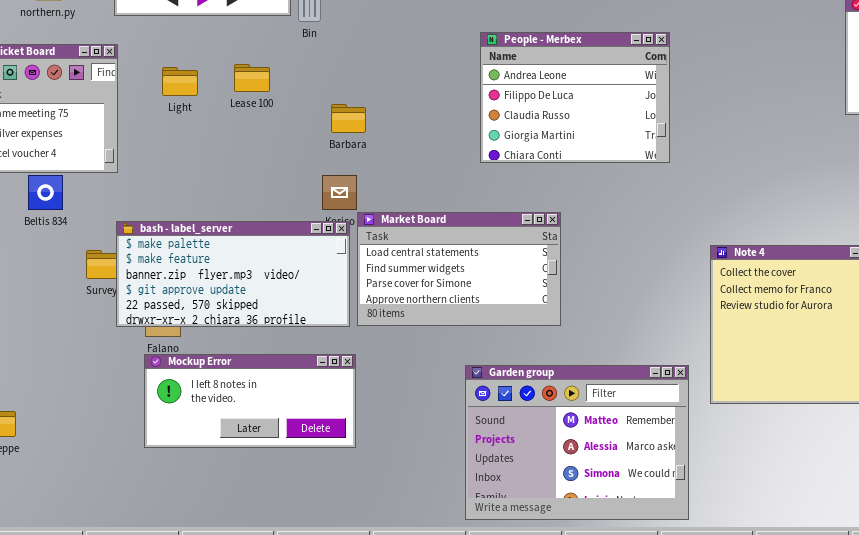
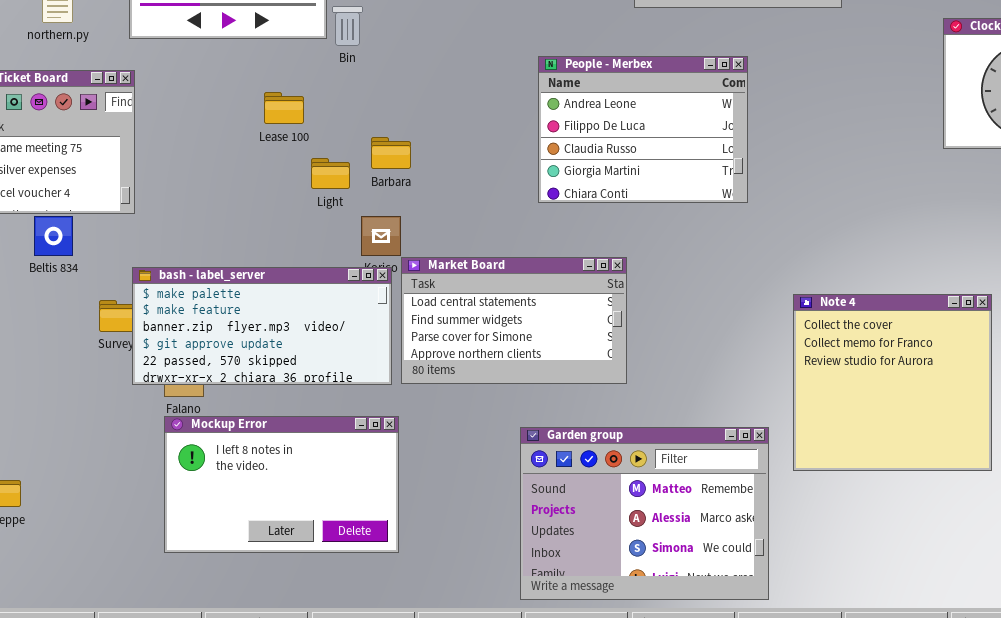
Light: [162,67,198,96] -> [311,158,350,189], moved
Mockup Error: [144,354,356,448] -> [164,416,399,553], resized

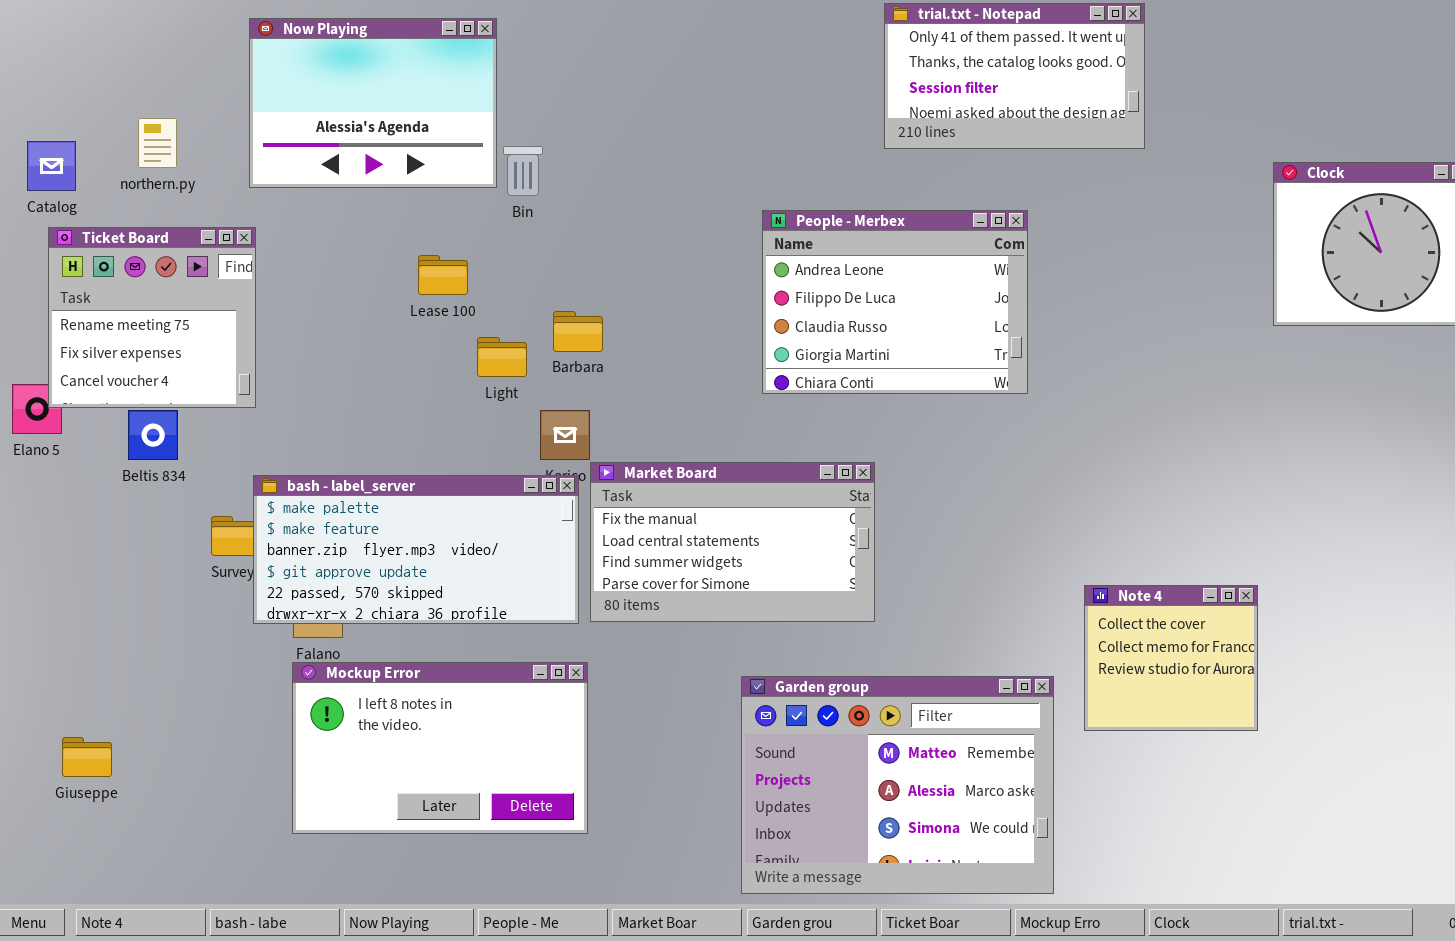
Market Board: [401,257,627,384] -> [590,462,875,622], scrolled up 1 row
Note 4: [793,294,992,471] -> [1084,585,1258,731], resized

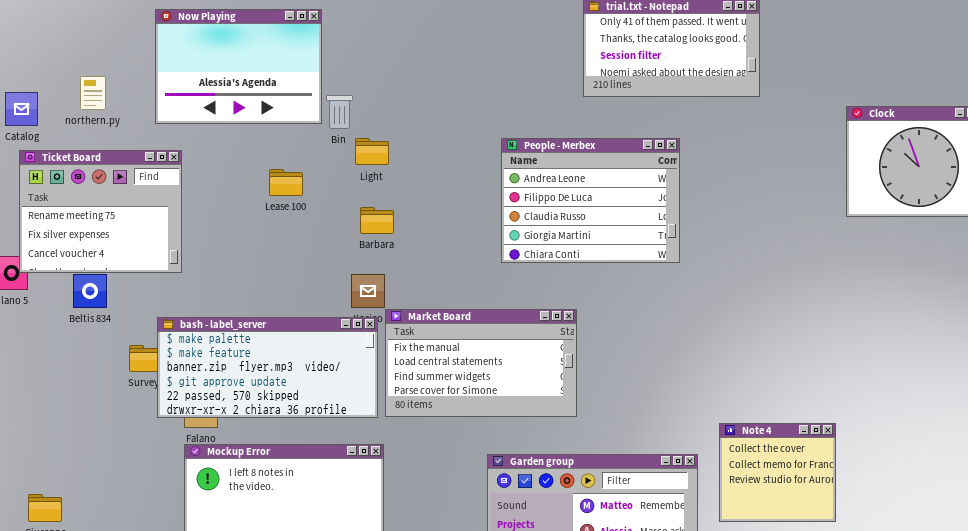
Ticket Board: [48,227,256,408] -> [19,150,182,273], resized
Light: [477,337,527,377] -> [355,138,389,165], moved
Note 4: [1084,585,1258,731] -> [719,423,836,522], moved

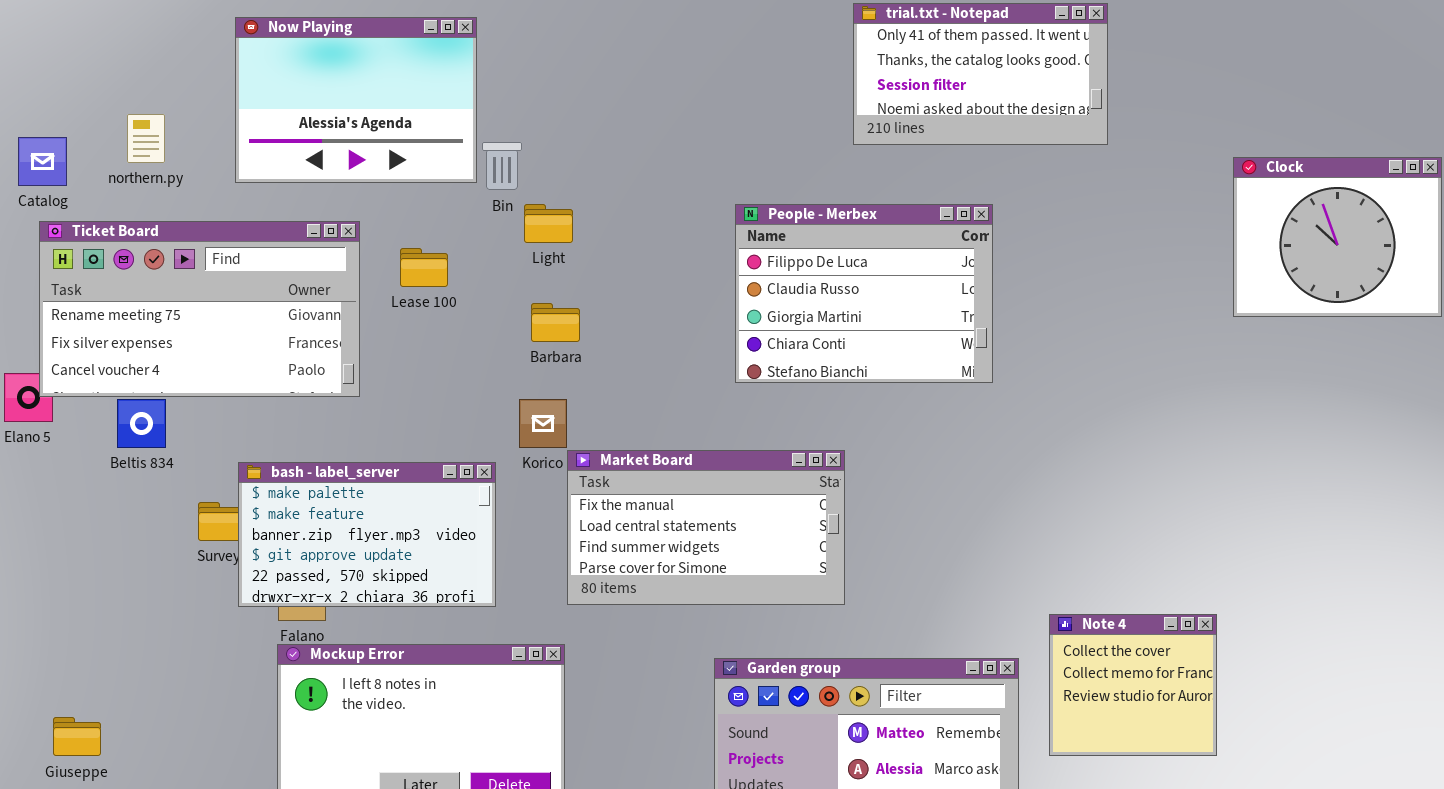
People - Merbex: [501,138,680,263] -> [735,204,993,383], scrolled down 1 row
Ticket Board: [19,150,182,273] -> [39,221,360,397], resized
bash - label_server: [157,317,378,418] -> [238,462,496,607], resized

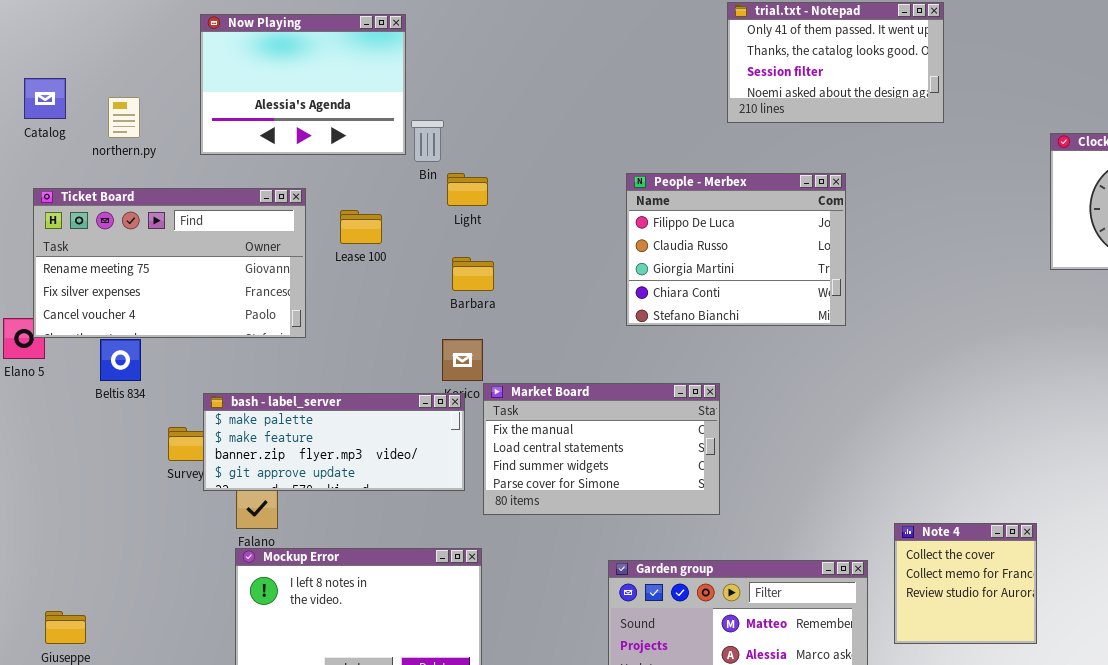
Catalog: [18,137,67,186] -> [24,78,66,119], moved
bash - label_server: [238,462,496,607] -> [203,393,465,491], resized

